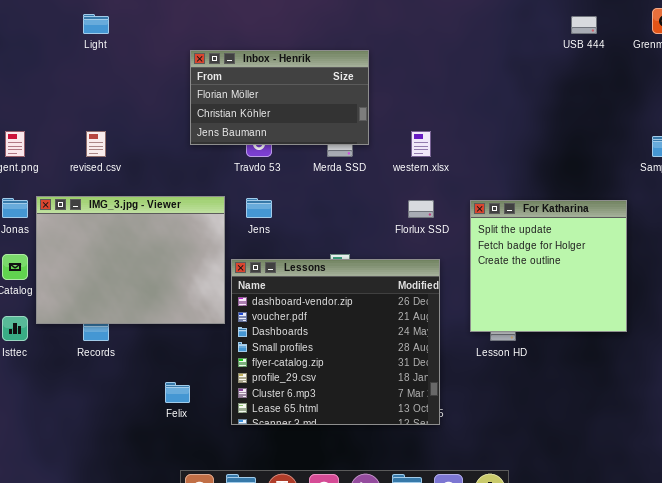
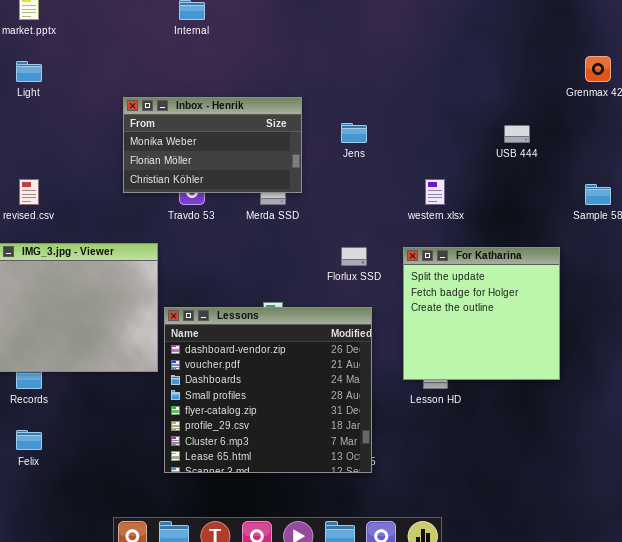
USB 444: [571,16,597,34] -> [504,125,530,143], moved
Inbox - Henrik: [190,50,369,145] -> [123,97,302,193], scrolled up 1 row
western.xlsx: [411,131,431,157] -> [425,179,445,205], moved
Jens: [246,198,272,218] -> [341,123,367,143], moved
Felix: [165,382,190,403] -> [16,430,42,450], moved

